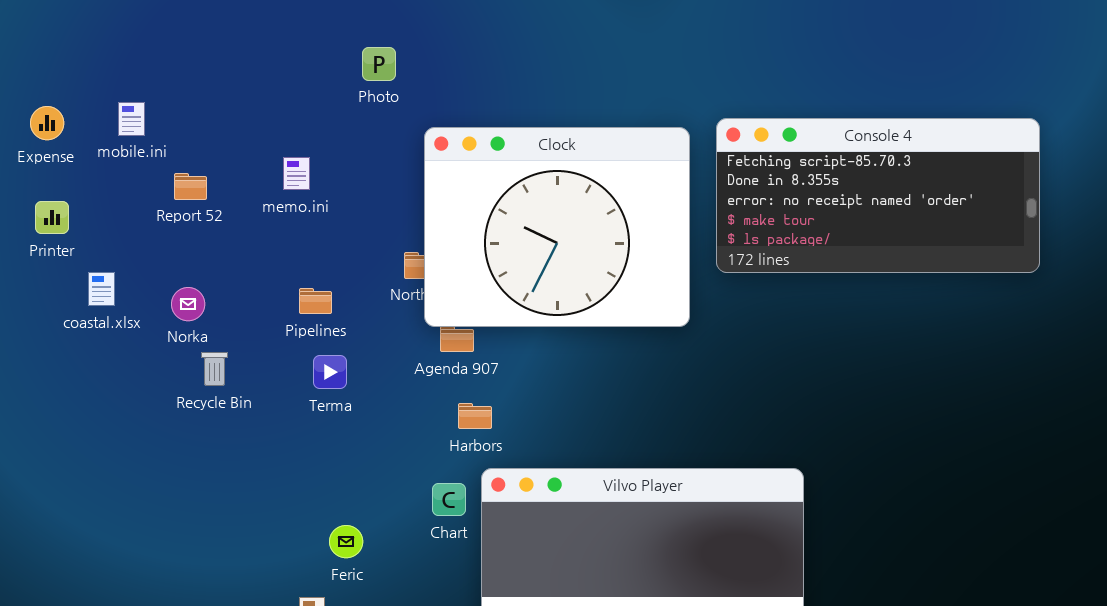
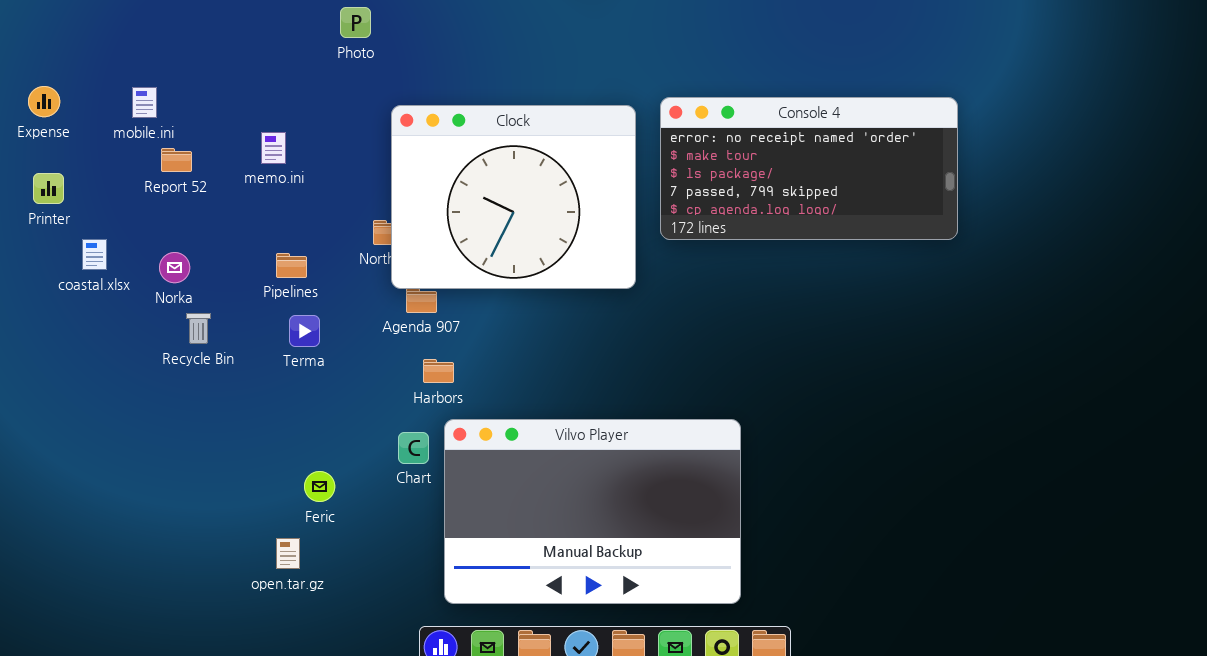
Photo: [362,47,396,81] -> [340,7,371,38], moved
mobile.ini: [118,102,145,136] -> [132,87,157,118], moved
Console 4: [716,118,1040,273] -> [660,97,958,240], scrolled down 2 rows

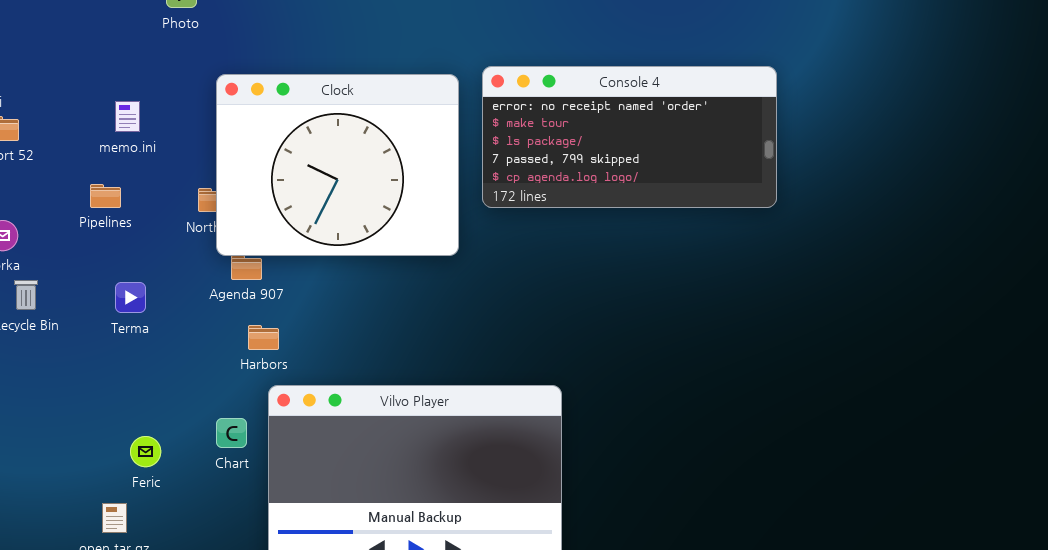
memo.ini: [261,132,286,164] -> [115,101,140,132], moved
Pipelines: [276,253,307,278] -> [90,184,121,208], moved
Chart: [398,432,429,464] -> [216,418,247,448], moved

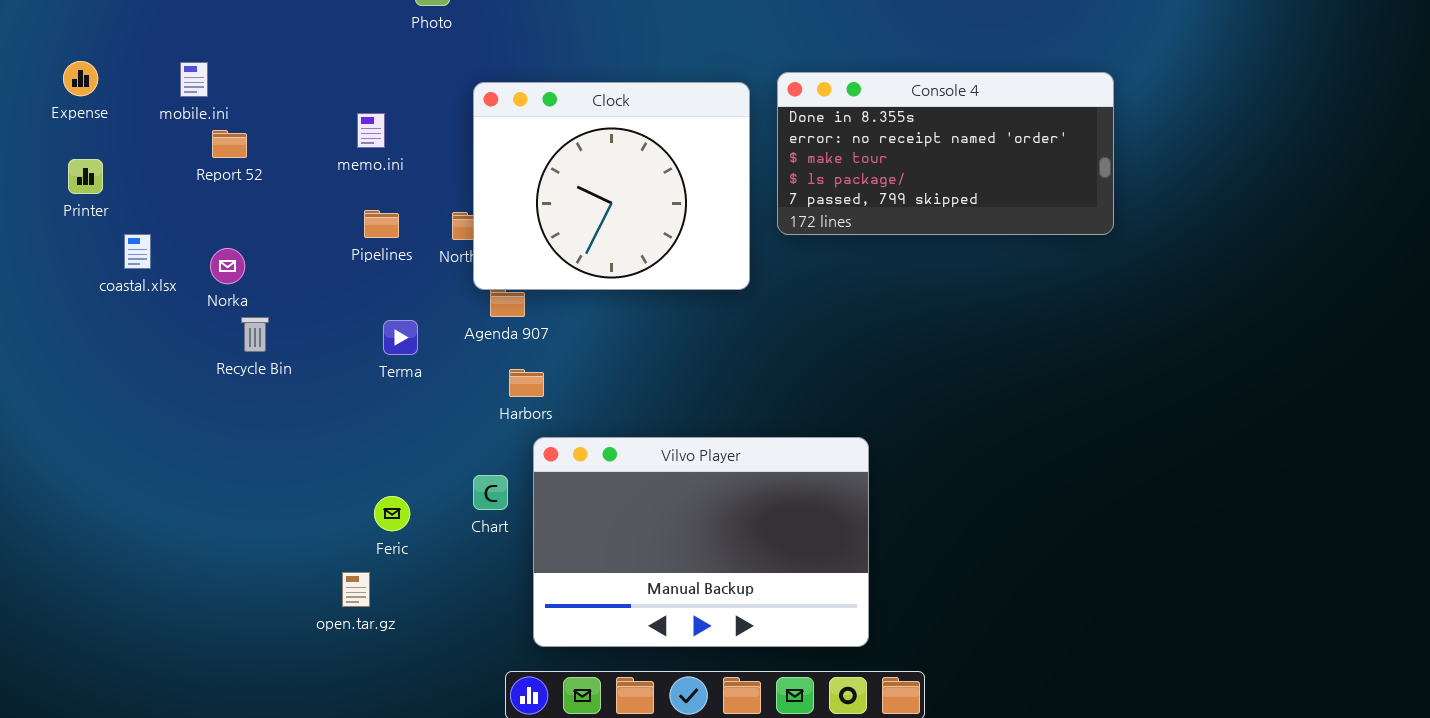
Console 4: [482,66,777,208] -> [777,72,1114,235], scrolled up 1 row
Pipelines: [90,184,121,208] -> [364,210,399,238], moved
Terma: [115,282,146,313] -> [383,320,418,355], moved

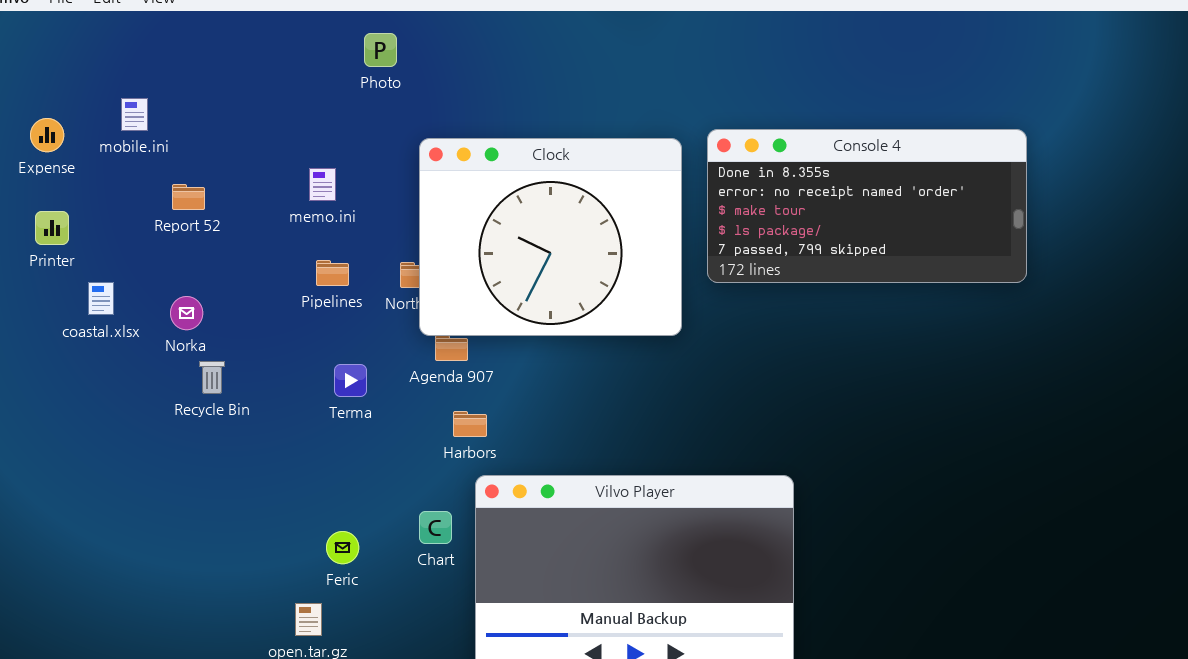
mobile.ini: [180,62,208,97] -> [121,98,148,131], moved

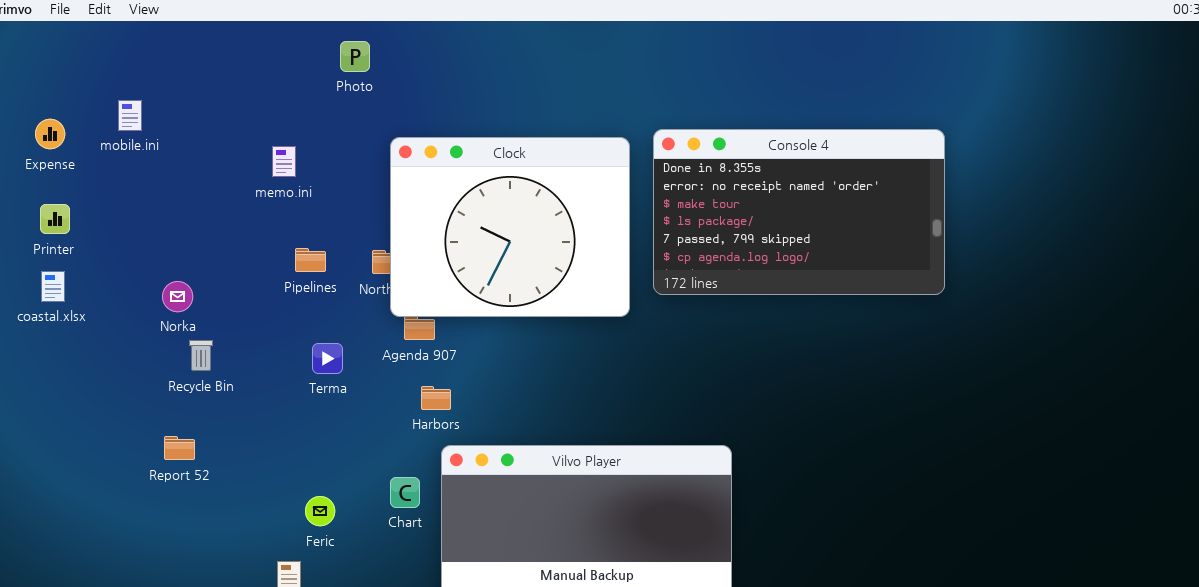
Console 4: [707,129,1027,283] -> [653,129,945,295], resized
memo.ini: [309,168,336,201] -> [272,146,296,177], moved
Report 52: [172,184,205,210] -> [164,436,195,460], moved
coastal.xlsx: [88,282,114,315] -> [41,271,65,302], moved

